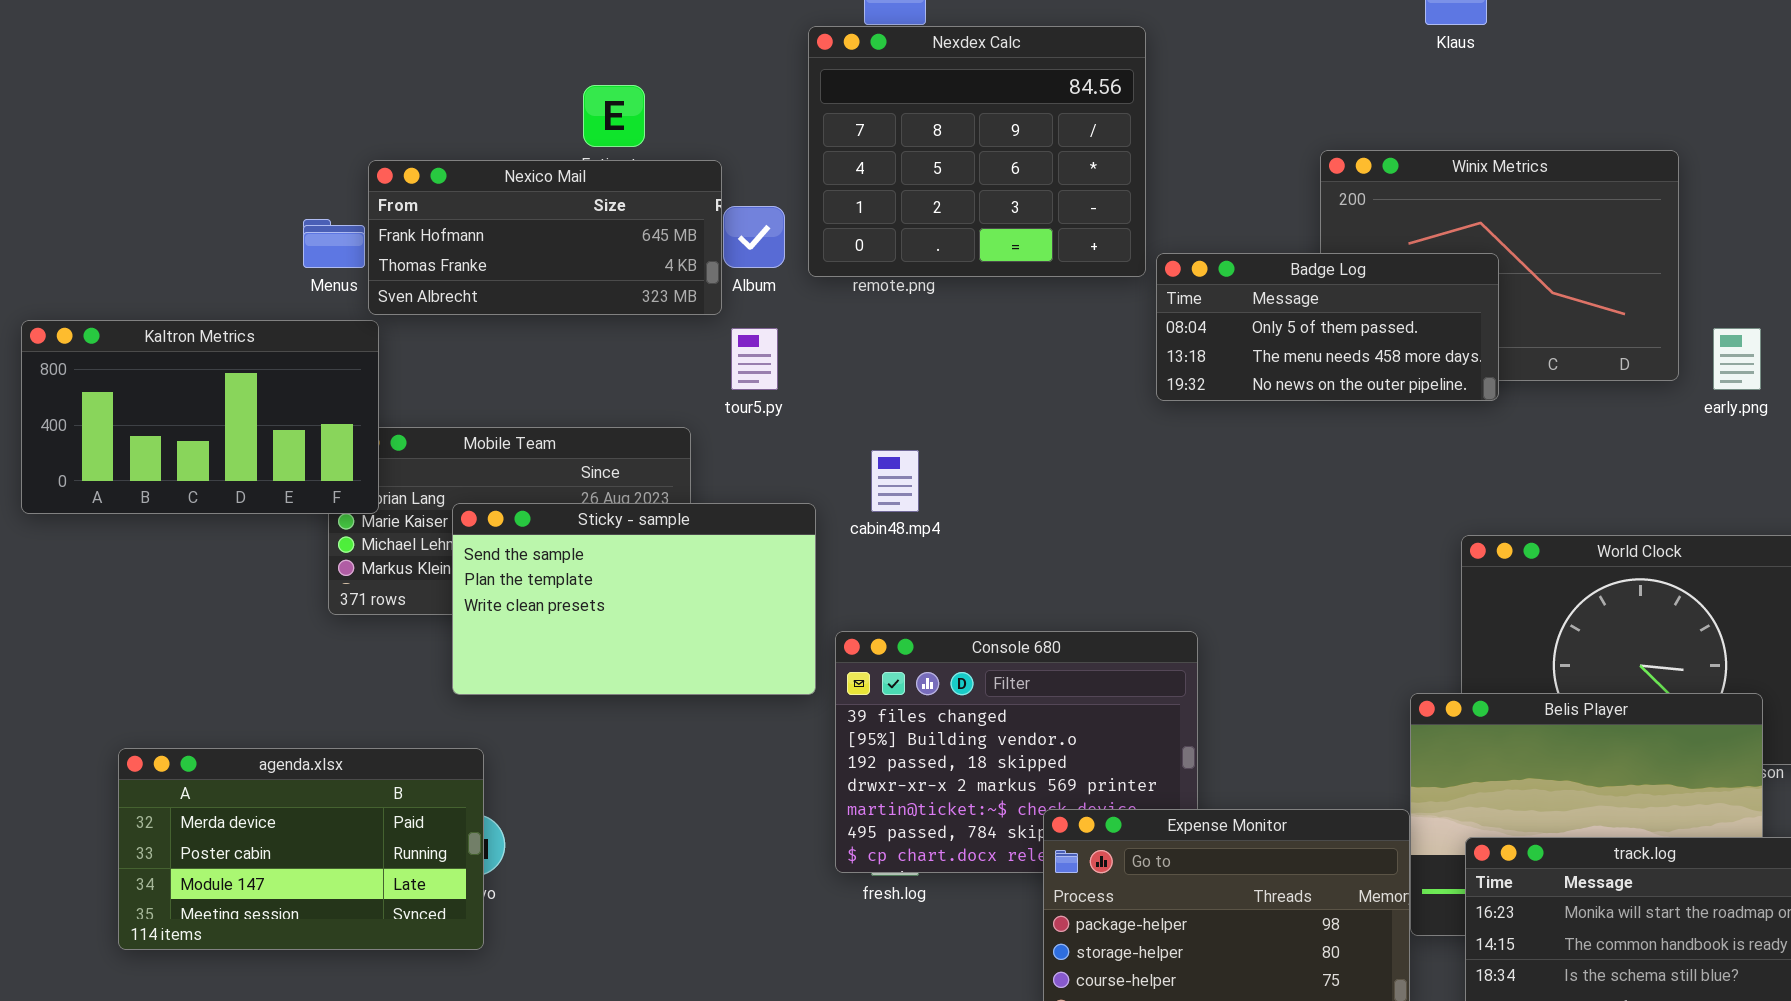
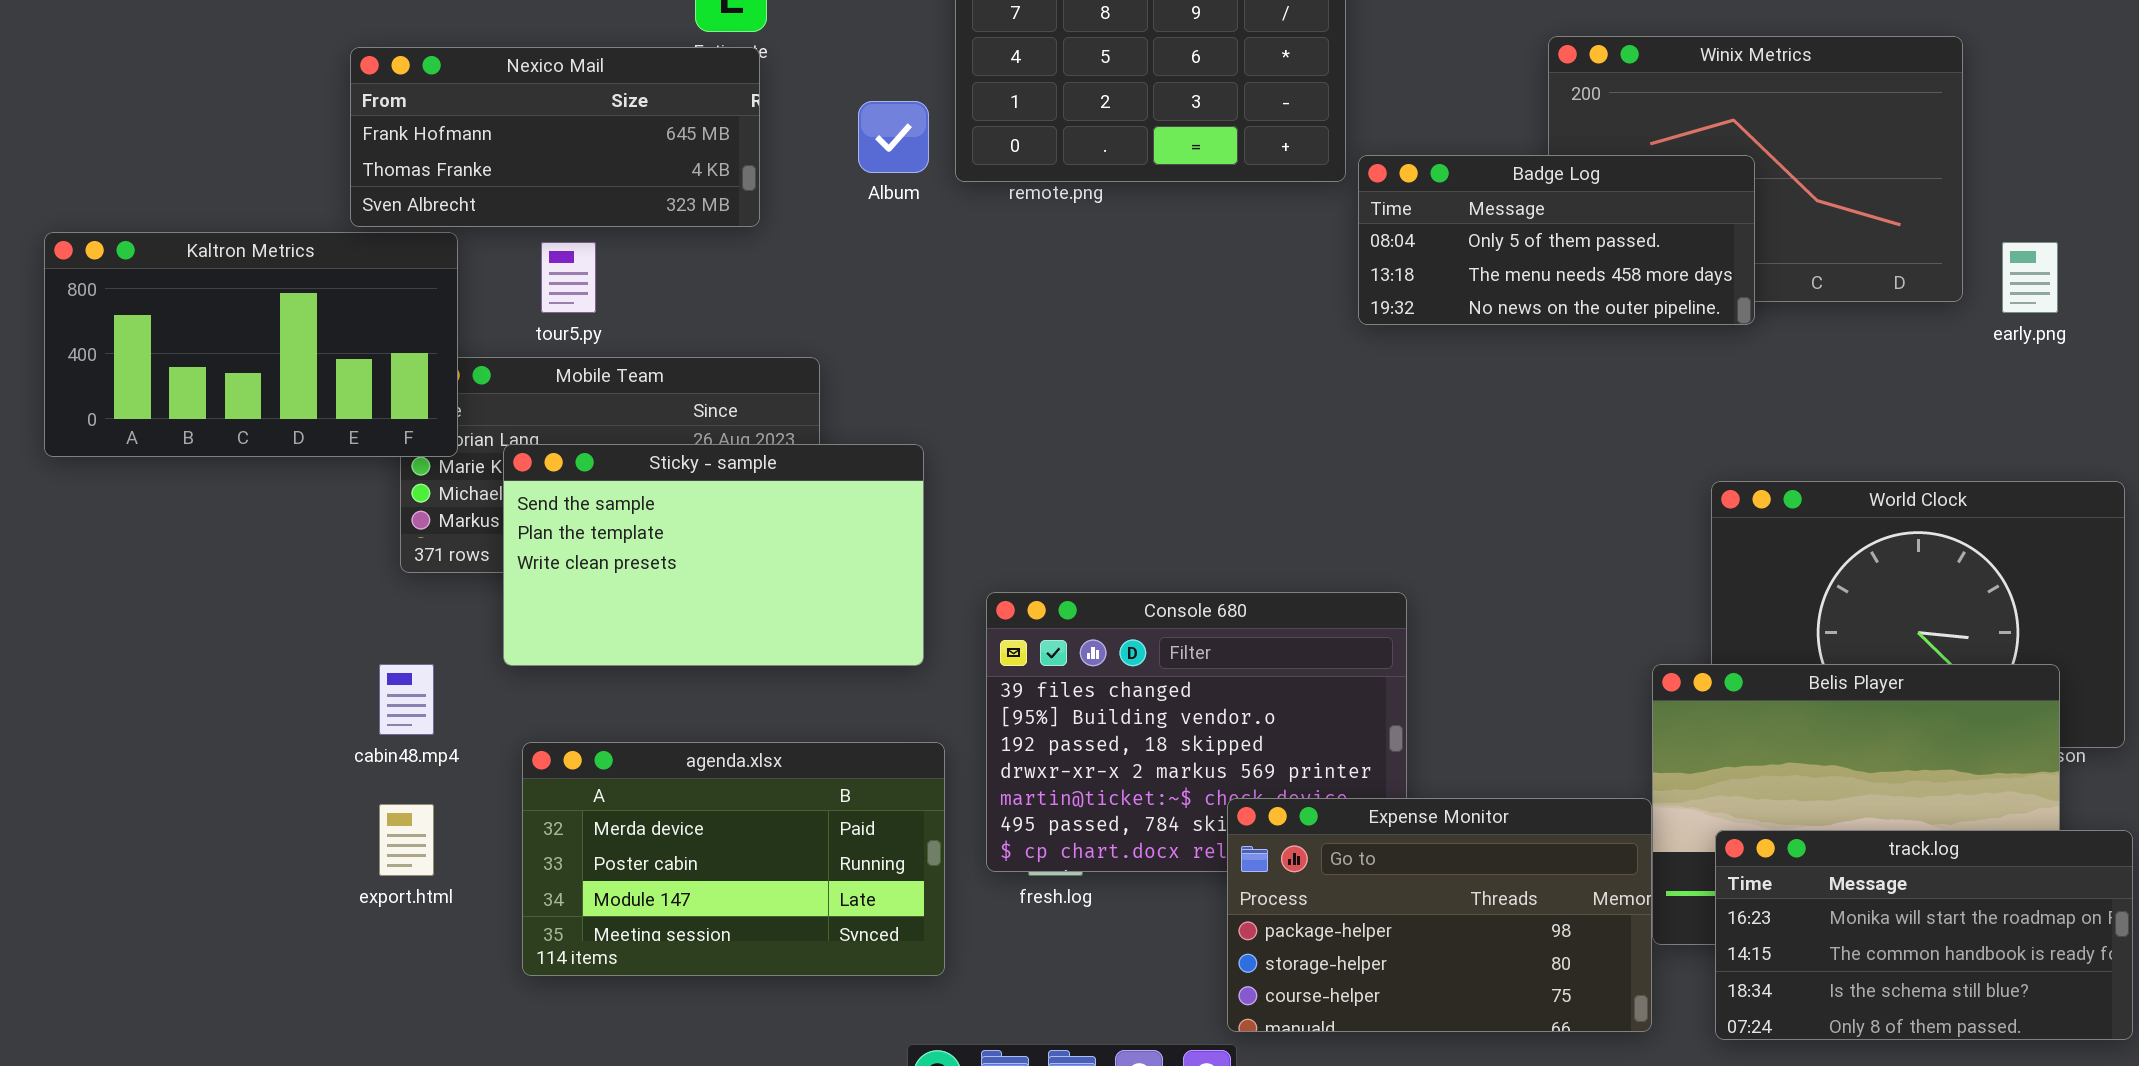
Nexico Mail: [368,160,722,315] -> [350,47,760,227], moved
tour5.py: [731,328,778,390] -> [541,242,596,313], moved
cabin48.mp4: [871,450,919,512] -> [379,664,434,735], moved
Sticky - sample: [452,503,816,695] -> [503,444,924,666], moved
agenda.xlsx: [118,748,484,950] -> [522,742,945,976], moved

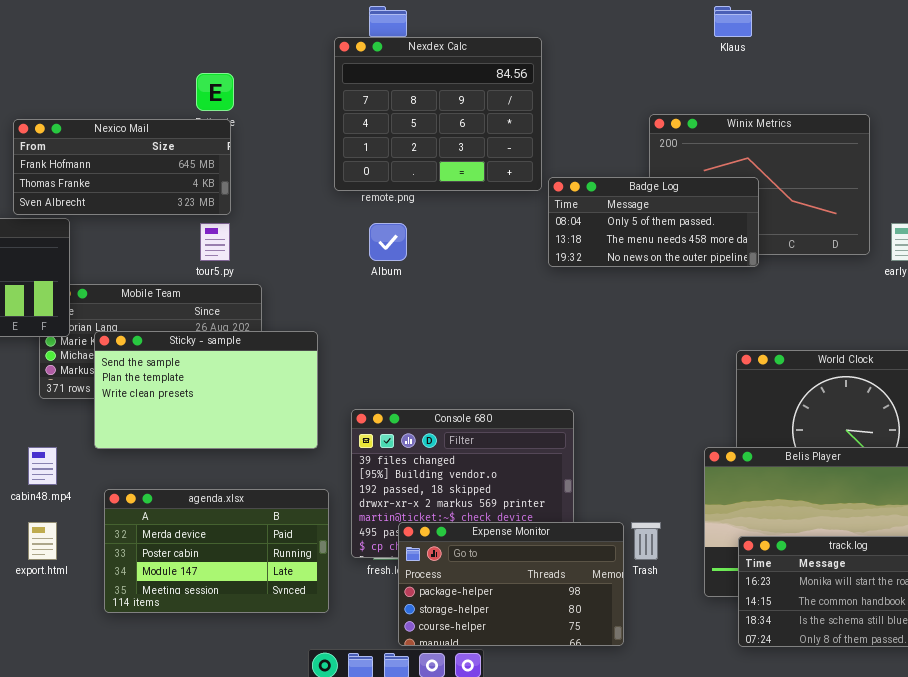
Album: [858,101,929,173] -> [369,223,407,261], moved
tour5.py: [541,242,596,313] -> [200,223,230,261], moved
Expense Monitor: [1227,798,1652,1032] -> [398,522,624,646], moved

